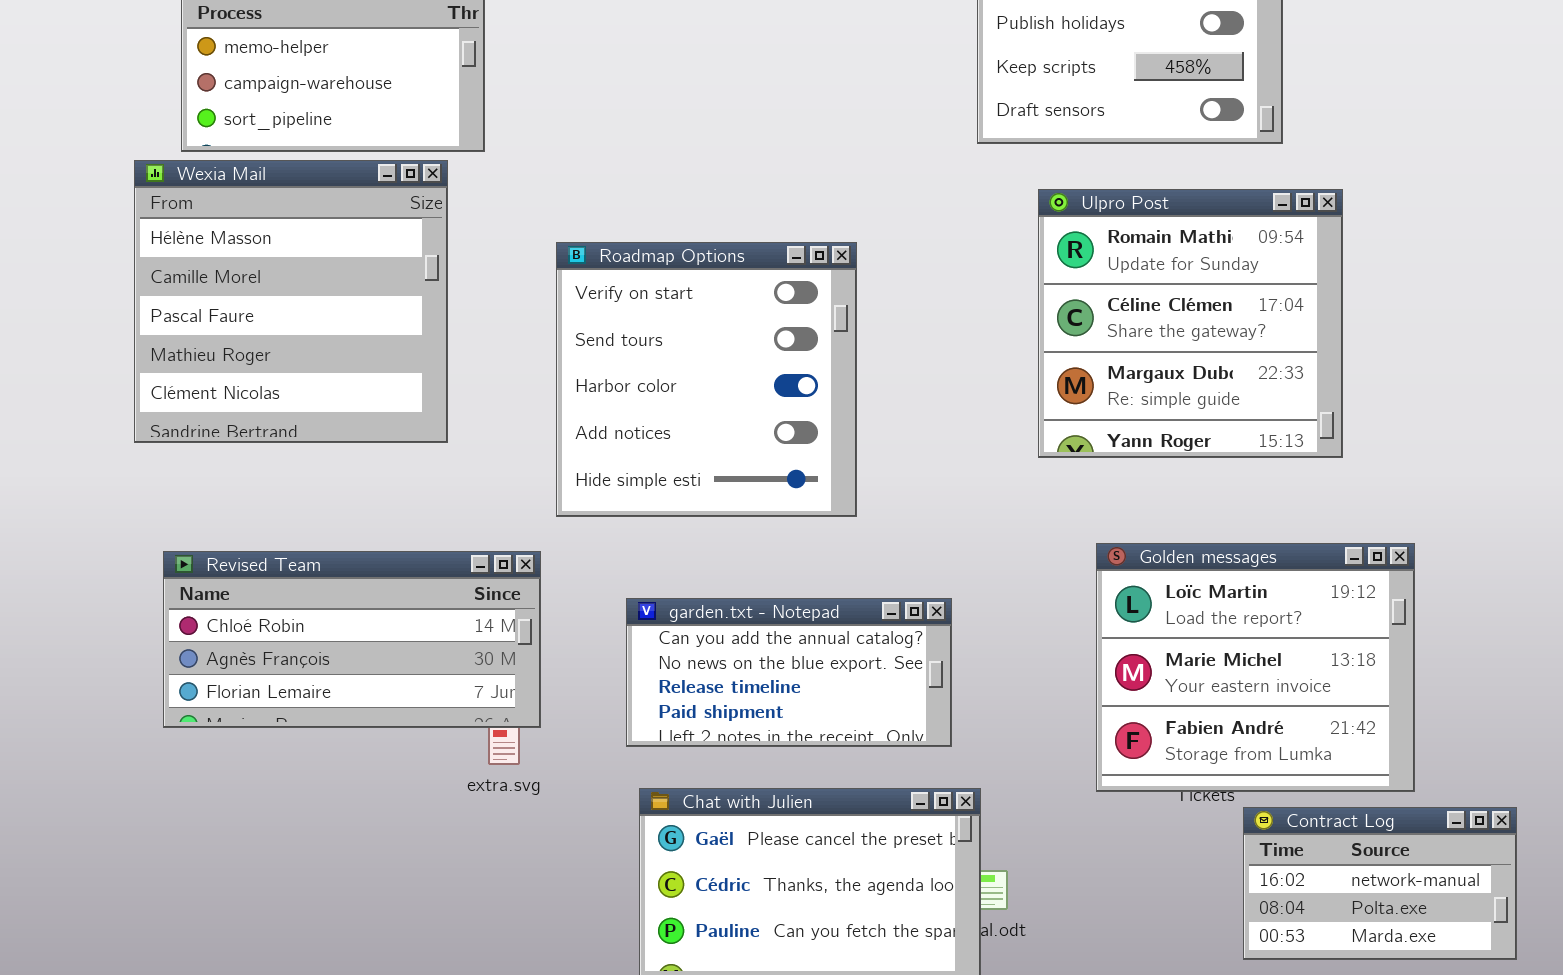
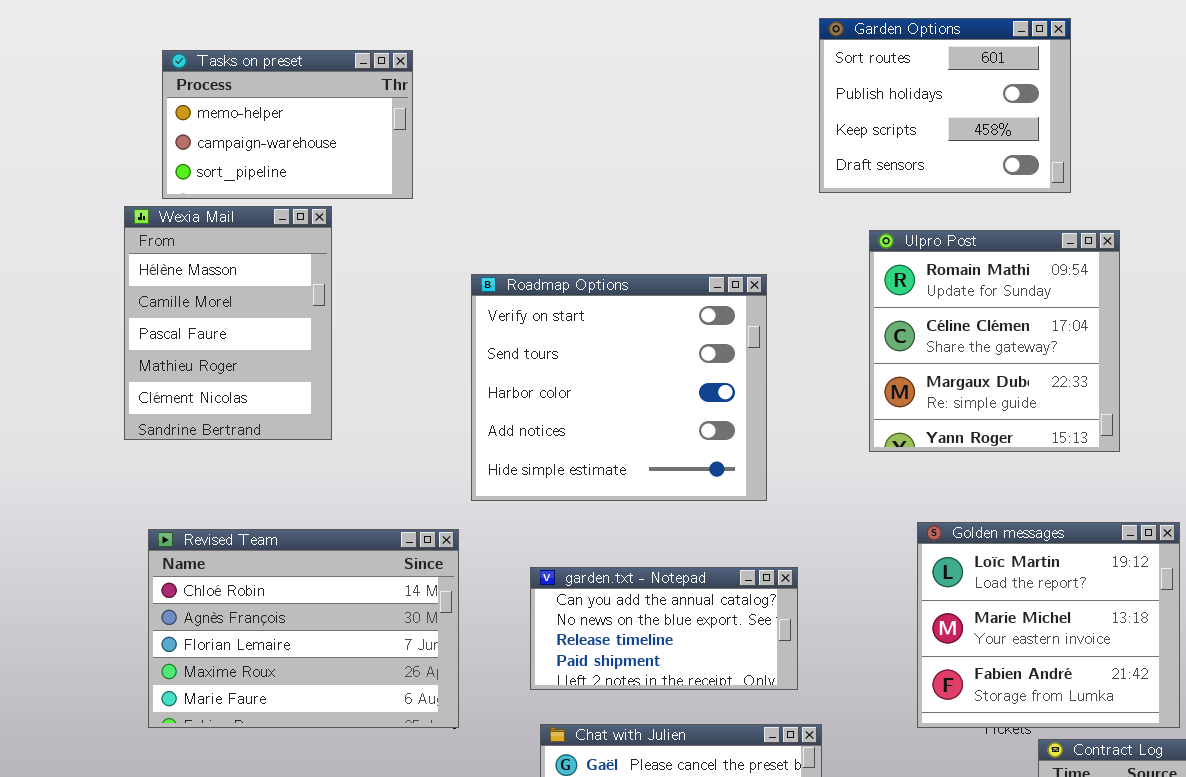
Wexia Mail: [134,160,448,443] -> [124,206,332,440], resized
Roadmap Options: [556,242,857,517] -> [471,274,767,501], resized
Revised Team: [163,551,541,728] -> [148,529,459,728], resized

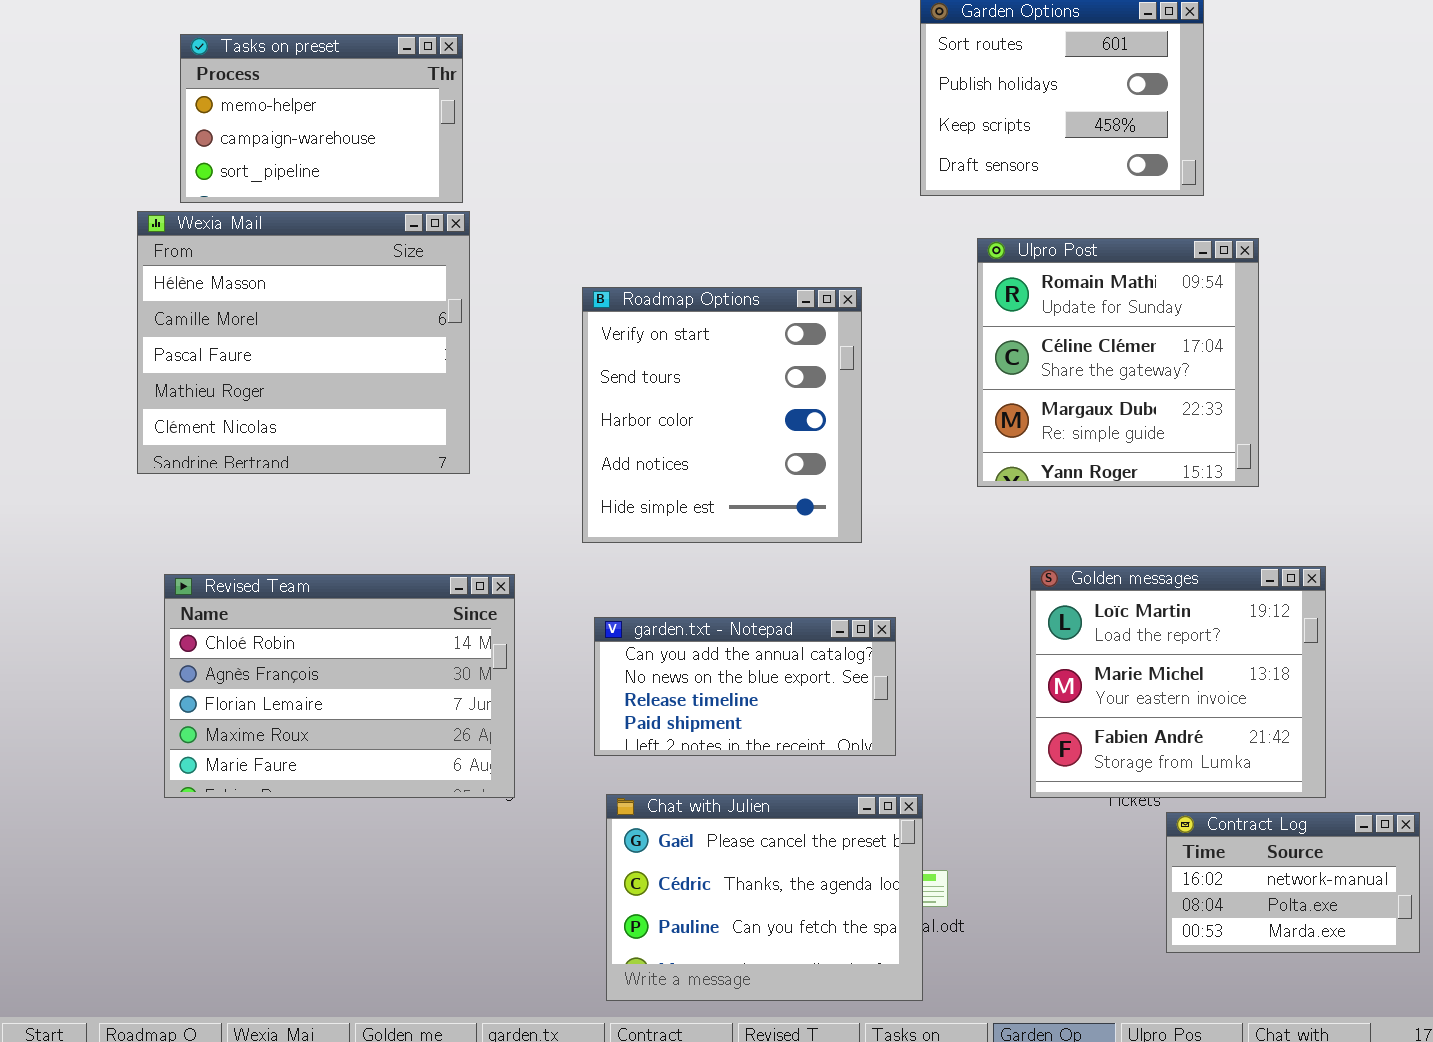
Wexia Mail: [124,206,332,440] -> [137,211,470,474], resized
Roadmap Options: [471,274,767,501] -> [582,287,862,543], resized

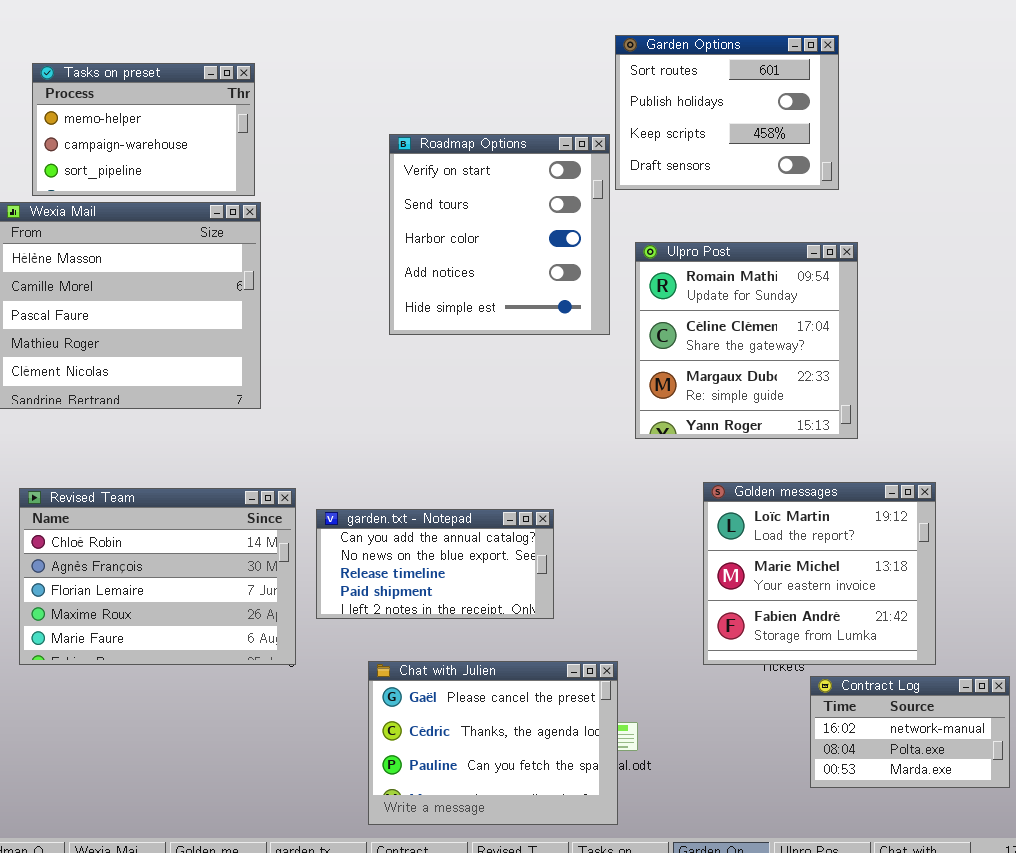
Ulpro Post: [977,238,1259,487] -> [635,242,858,439], moved
Roadmap Options: [582,287,862,543] -> [389,134,610,335], moved
garden.txt - Notepad: [594,617,896,756] -> [316,509,554,619], moved

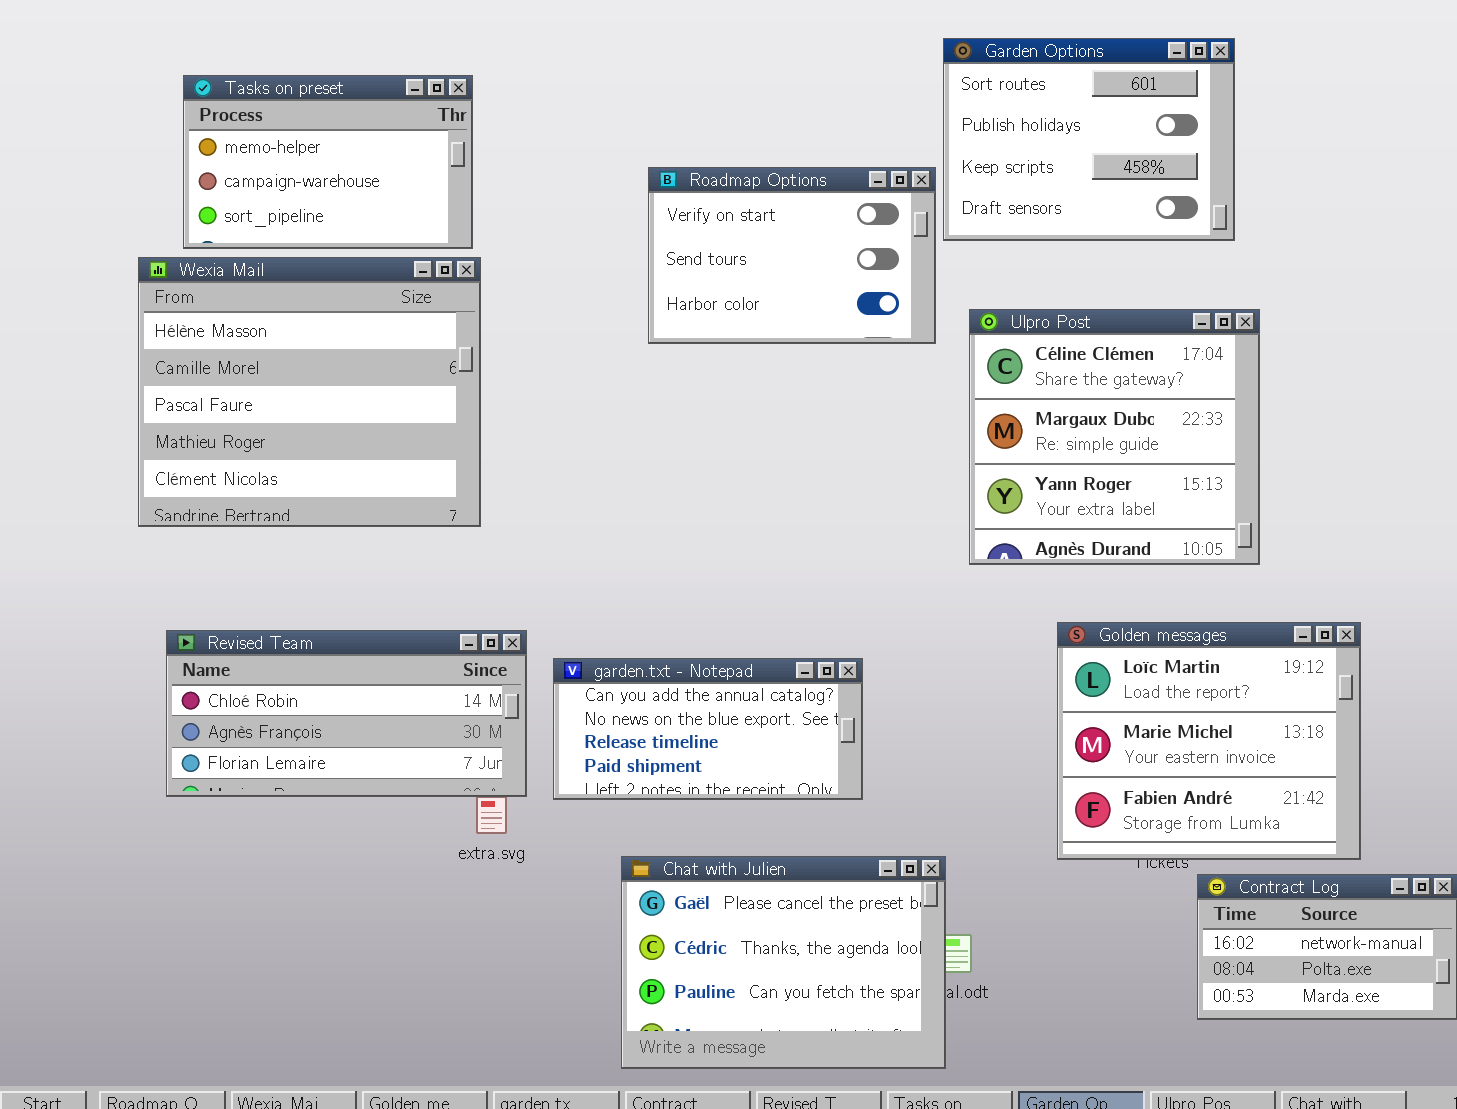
Roadmap Options: [389,134,610,335] -> [648,167,936,344], resized
Ulpro Post: [635,242,858,439] -> [969,309,1260,565], scrolled down 1 row
Revised Team: [19,488,296,665] -> [166,630,527,797], resized

